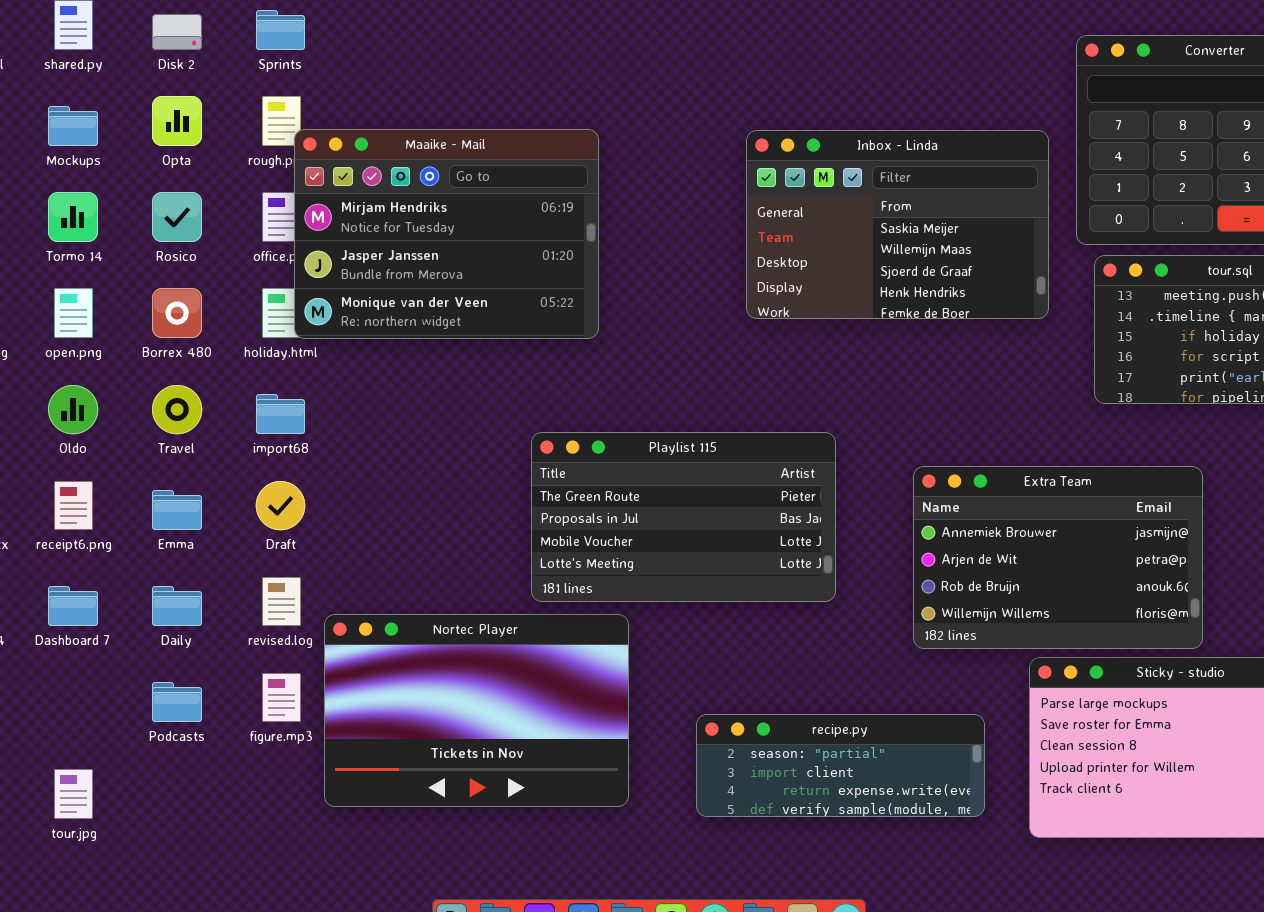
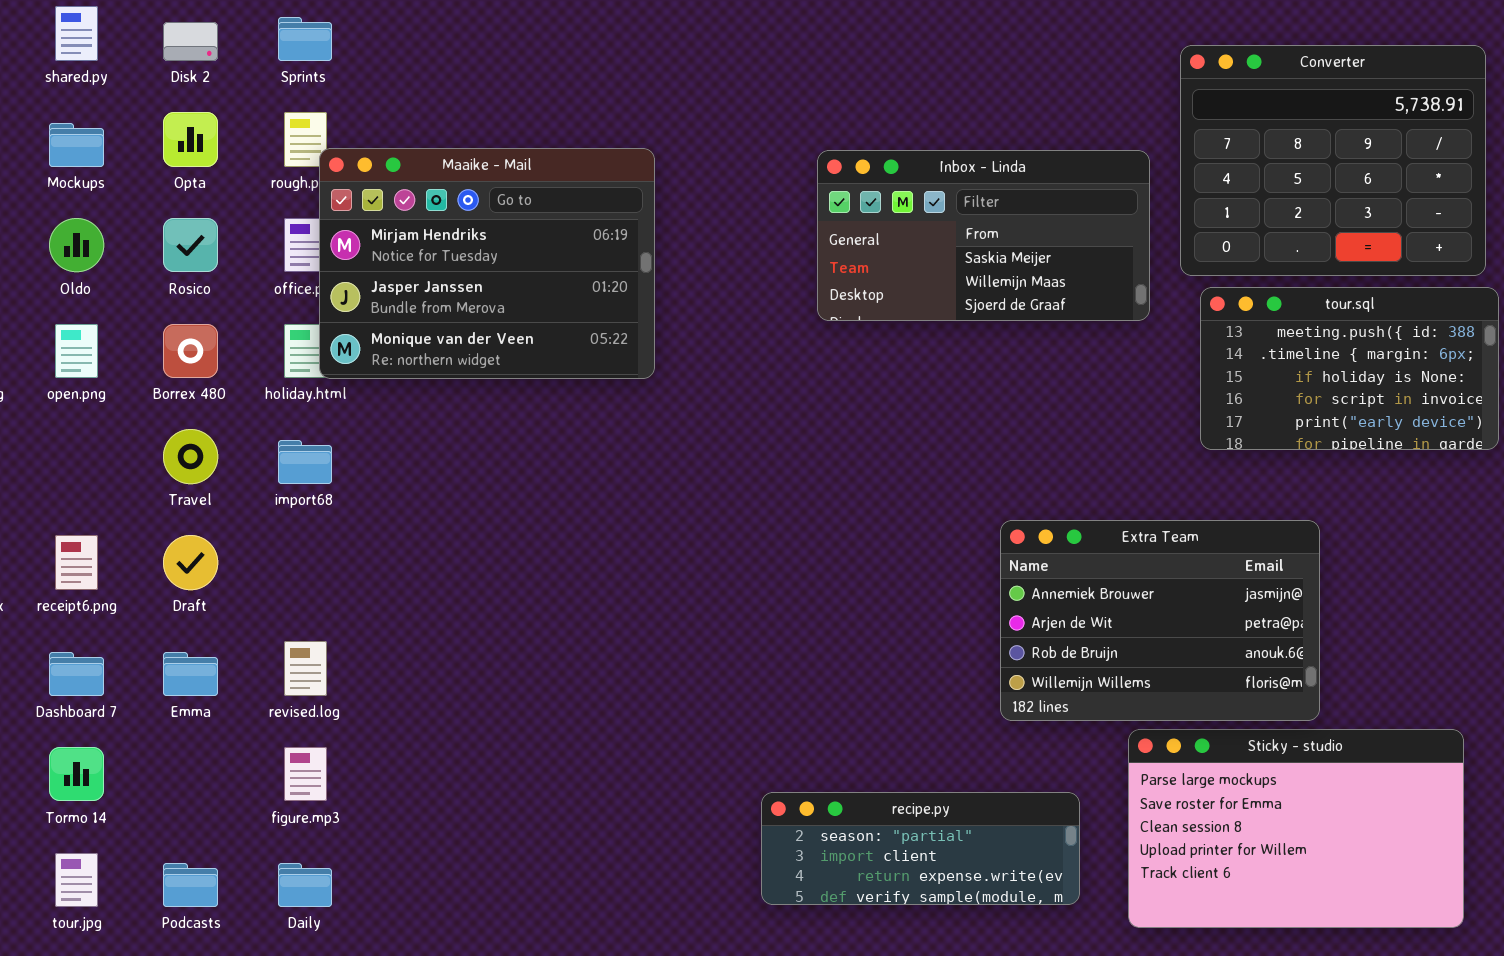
Inbox - Linda: [746,130,1049,319] -> [817,150,1150,321], resized
Tormo 14: [48,192,98,242] -> [49,747,104,801], moved
Oldo: [48,385,98,434] -> [49,218,104,272], moved
Playlist 115: [531,432,836,602] -> none, closed
Draft: [256,481,305,530] -> [163,535,218,590], moved
Emma: [152,490,202,530] -> [163,652,218,696], moved
Daily: [152,586,202,626] -> [278,863,332,907], moved
Nortec Player: [324,614,629,807] -> none, closed
Podcasts: [152,682,202,722] -> [163,863,218,907], moved

